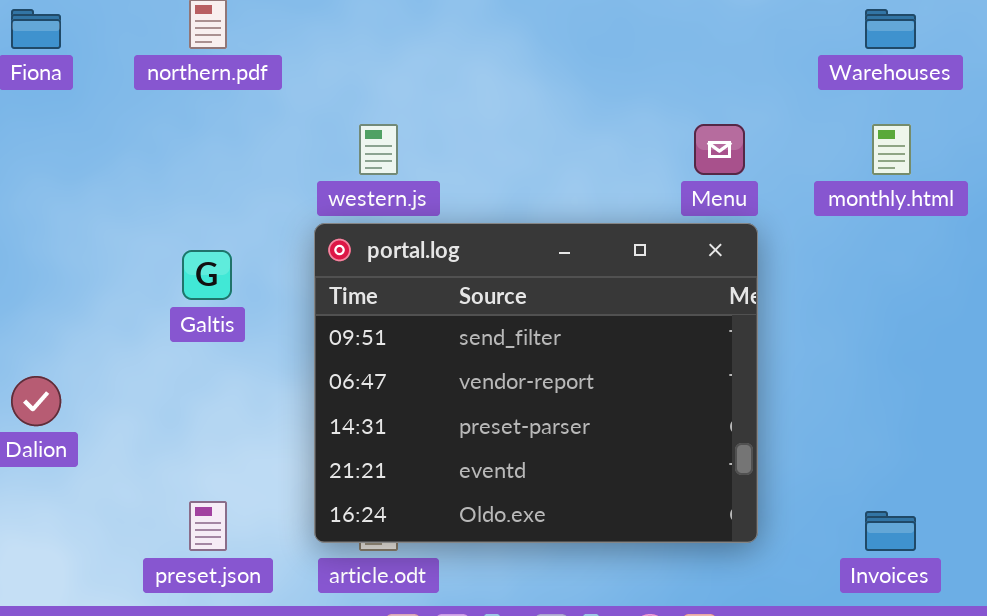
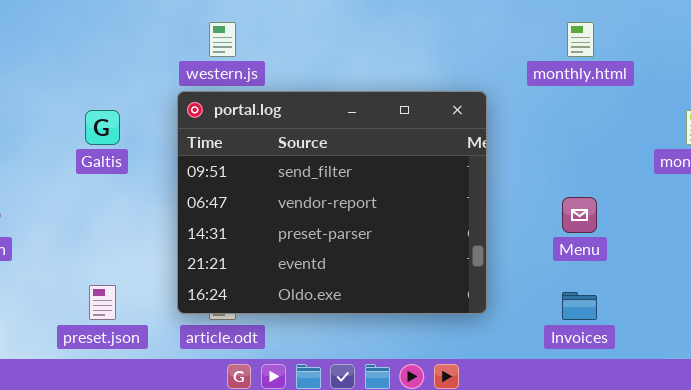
Menu: [694,124,745,175] -> [562,197,597,233], moved

